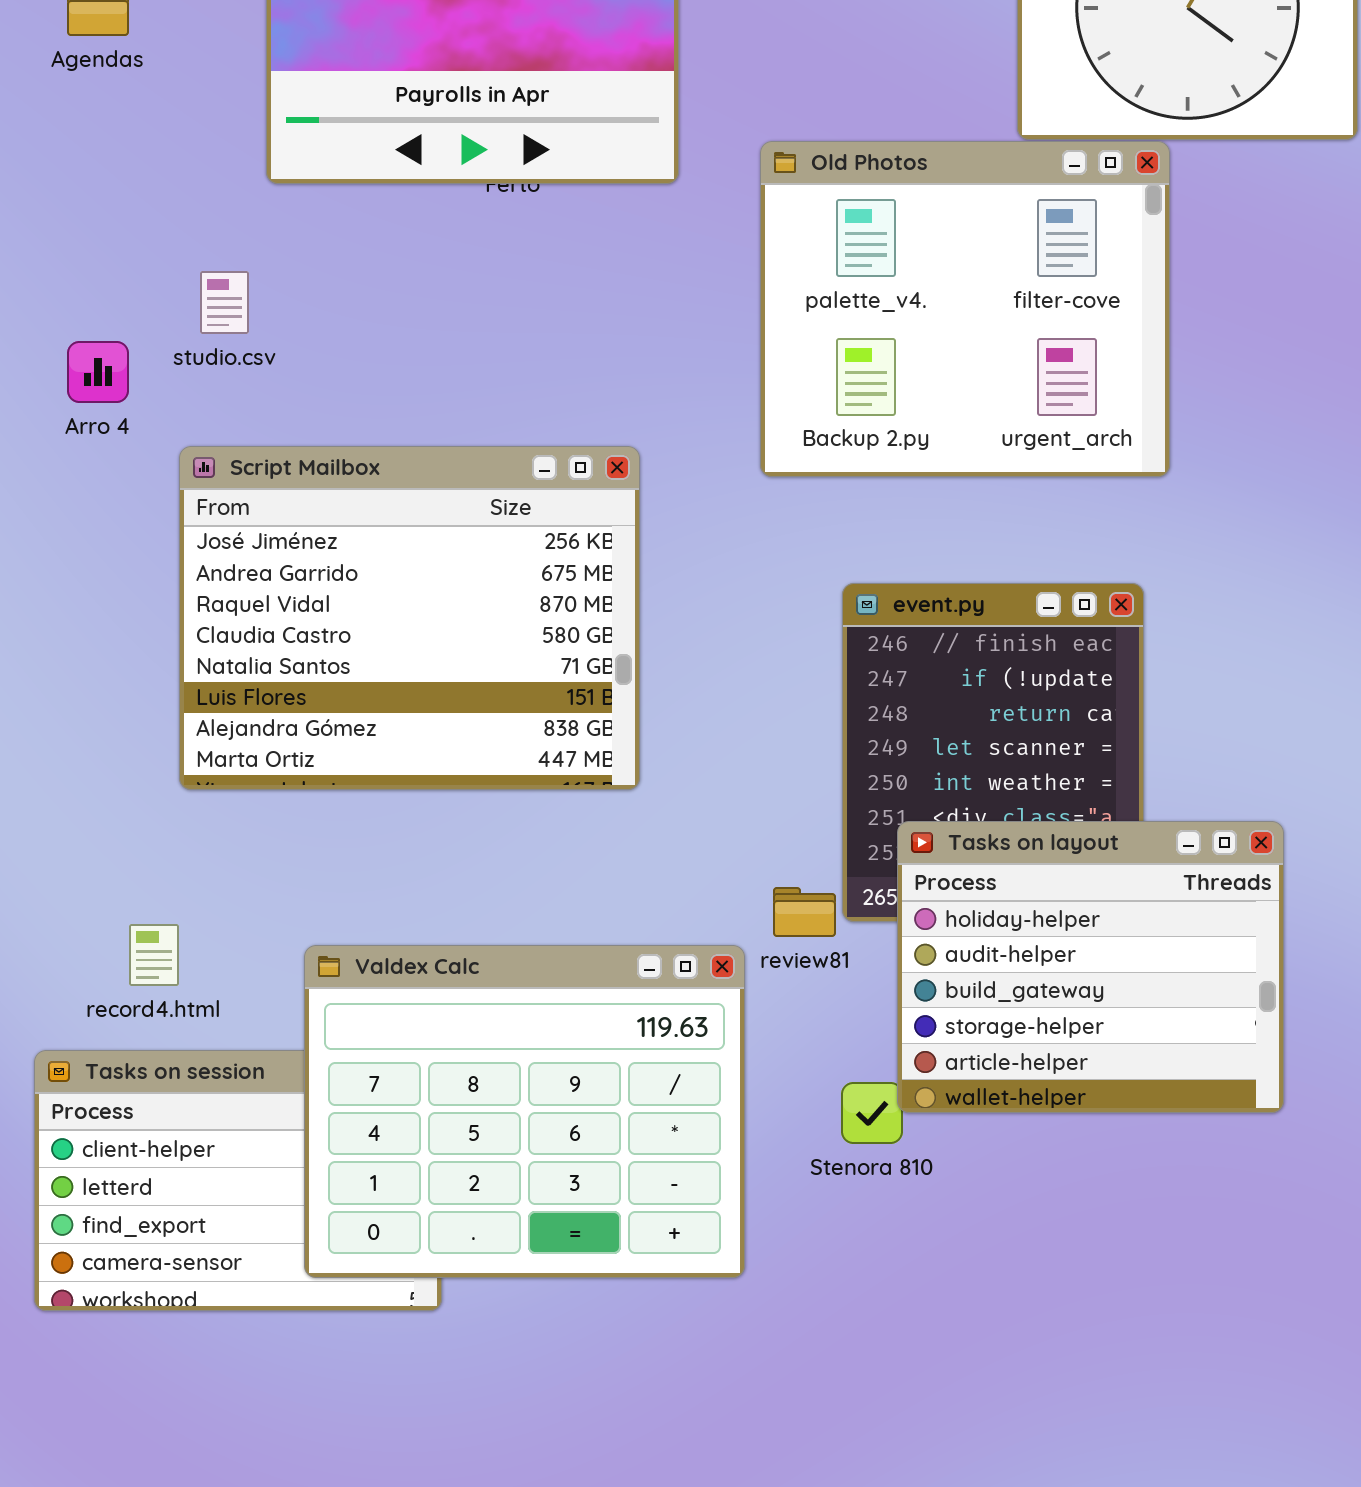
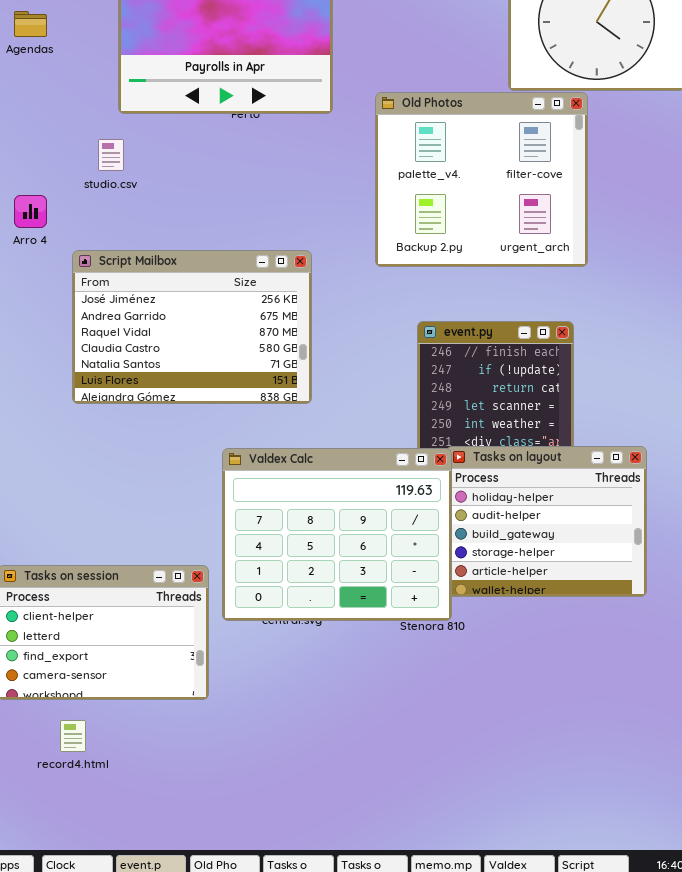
studio.csv: [200,271,249,334] -> [98,139,124,171], moved
Script Mailbox: [179,446,640,790] -> [72,250,312,404], resized
record4.html: [129,924,179,986] -> [60,720,86,752], moved
Valdex Calc: [304,945,745,1278] -> [222,448,452,621], moved

